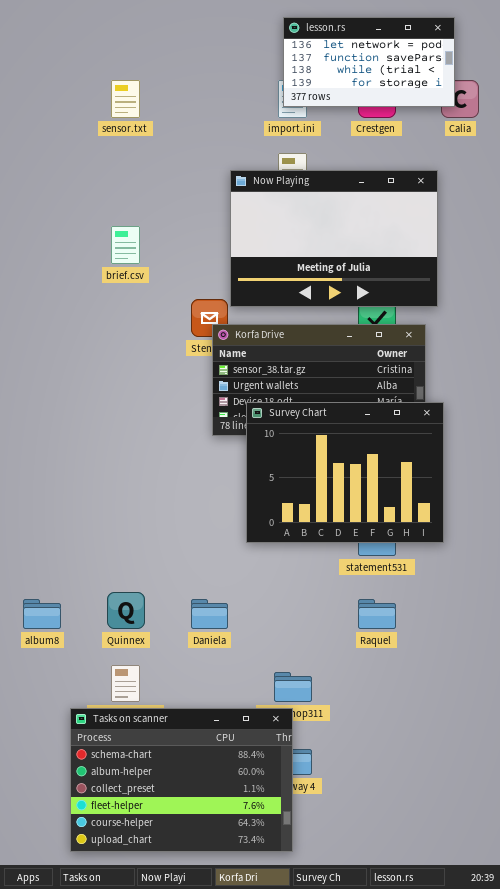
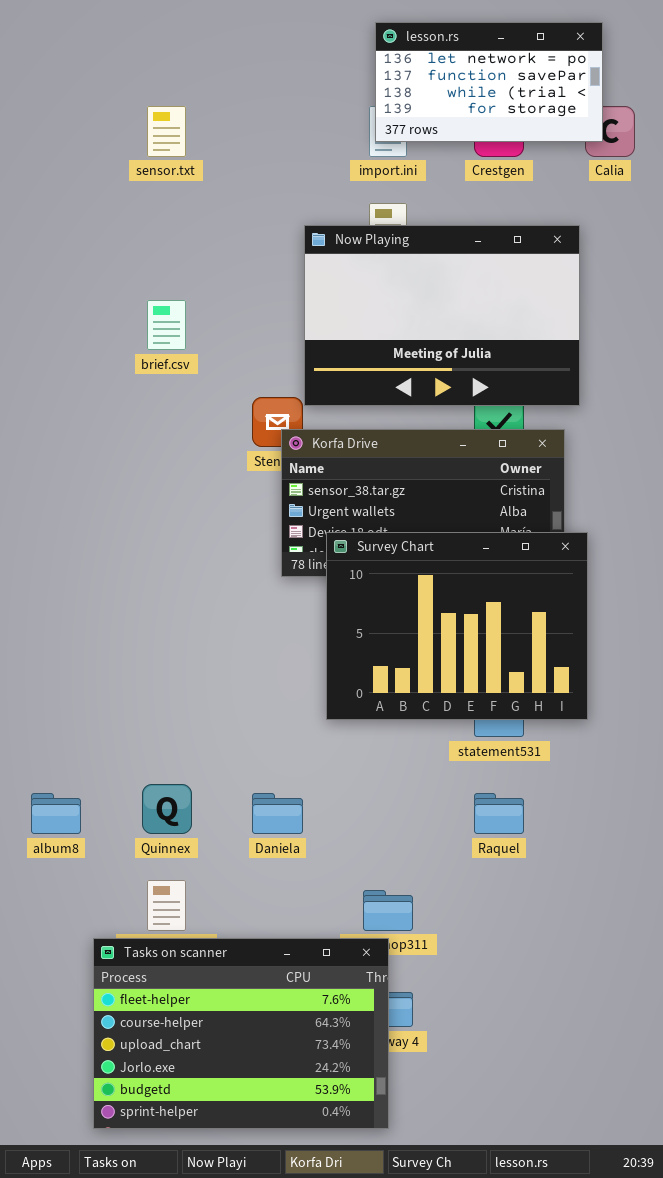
Tasks on scanner: [70,708,293,852] -> [93,938,389,1129], scrolled down 3 rows

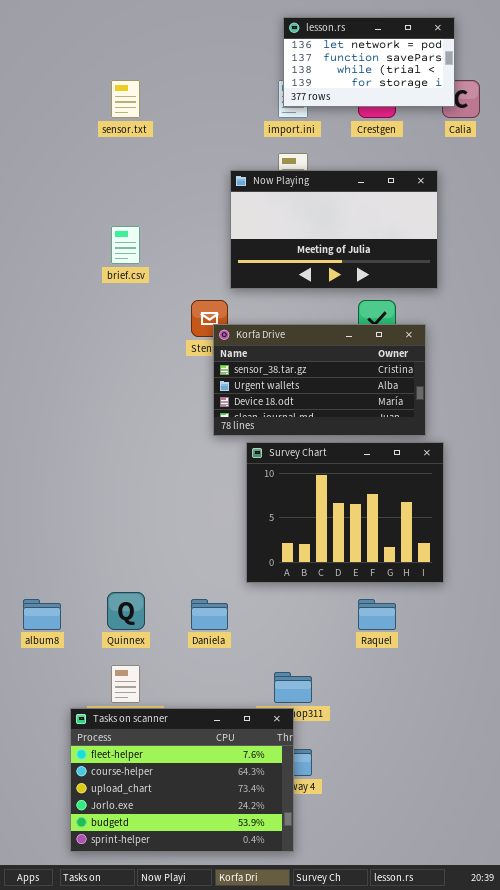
Now Playing: [304,225,580,406] -> [230,170,438,289], resized
Survey Chart: [326,532,588,720] -> [246,442,444,583], moved

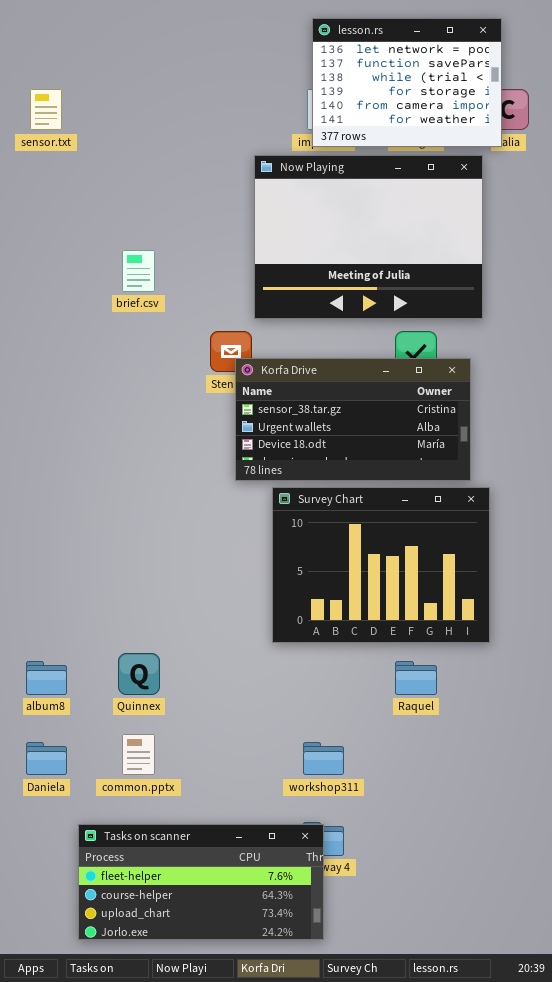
lesson.rs: [283,17,455,107] -> [312,18,502,147], resized
sensor.txt: [111,80,140,118] -> [30,89,62,130], moved
Now Playing: [230,170,438,289] -> [254,155,483,319], resized
Daniela: [191,599,228,630] -> [26,742,67,775], moved
Tasks on scanner: [70,708,294,852] -> [78,824,324,940], resized

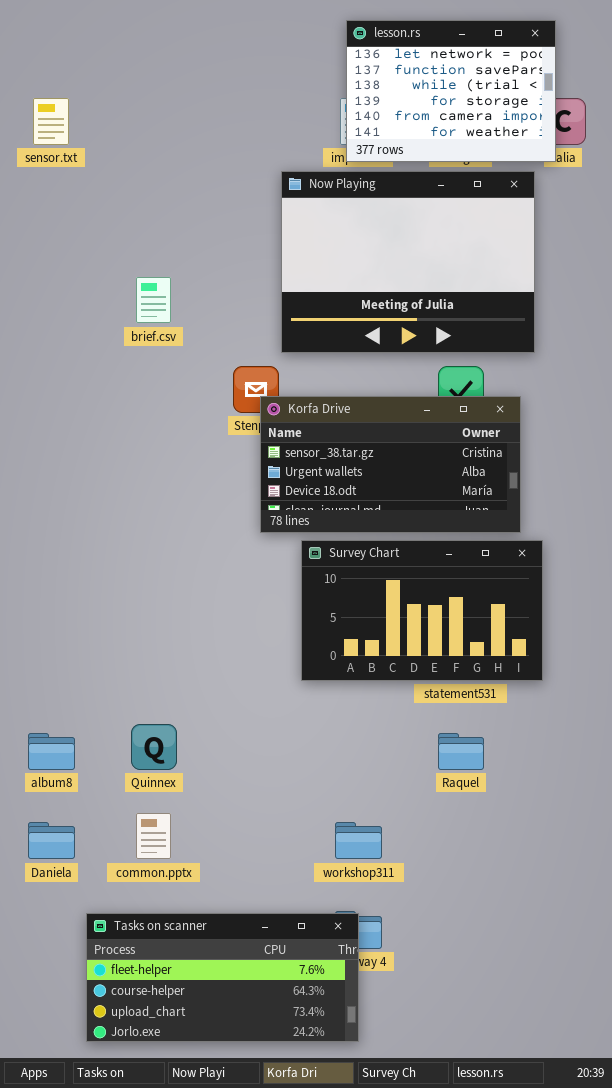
Survey Chart: [272,487,490,643] -> [301,540,543,681], resized

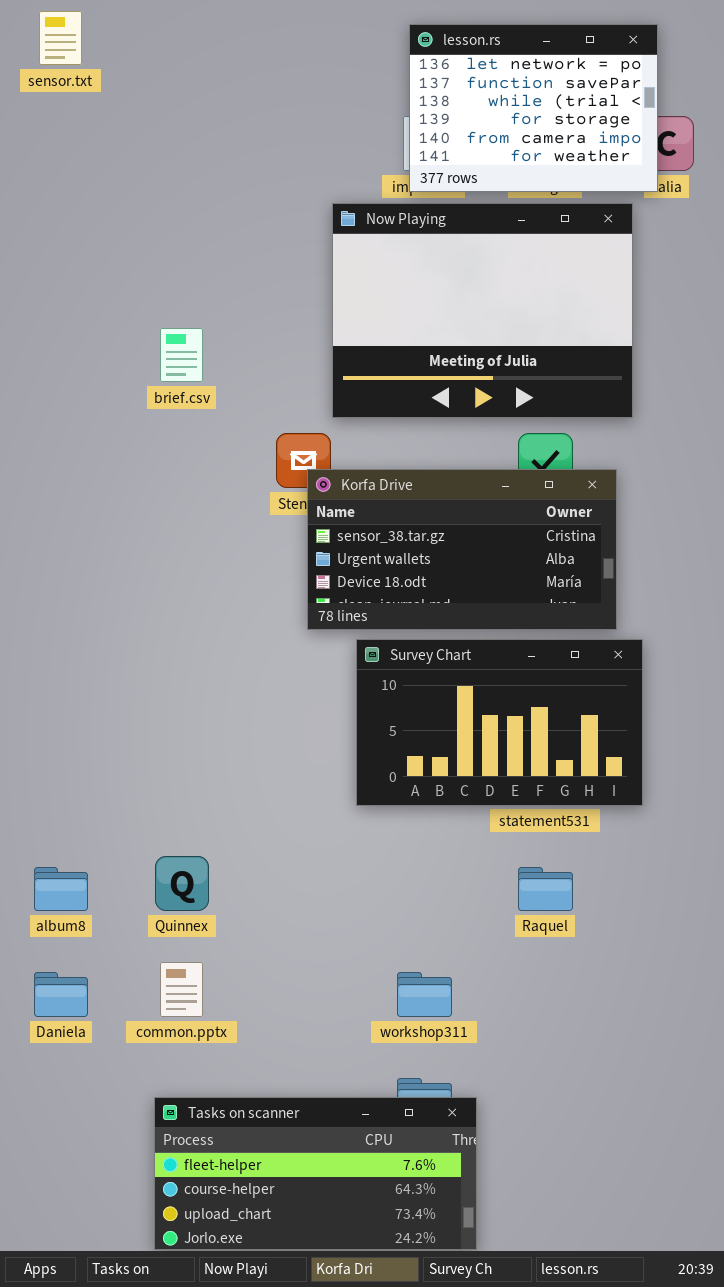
sensor.txt: [33,98,69,145] -> [39,11,82,65], moved
Tasks on scanner: [86,913,359,1042] -> [154,1097,477,1250], moved

